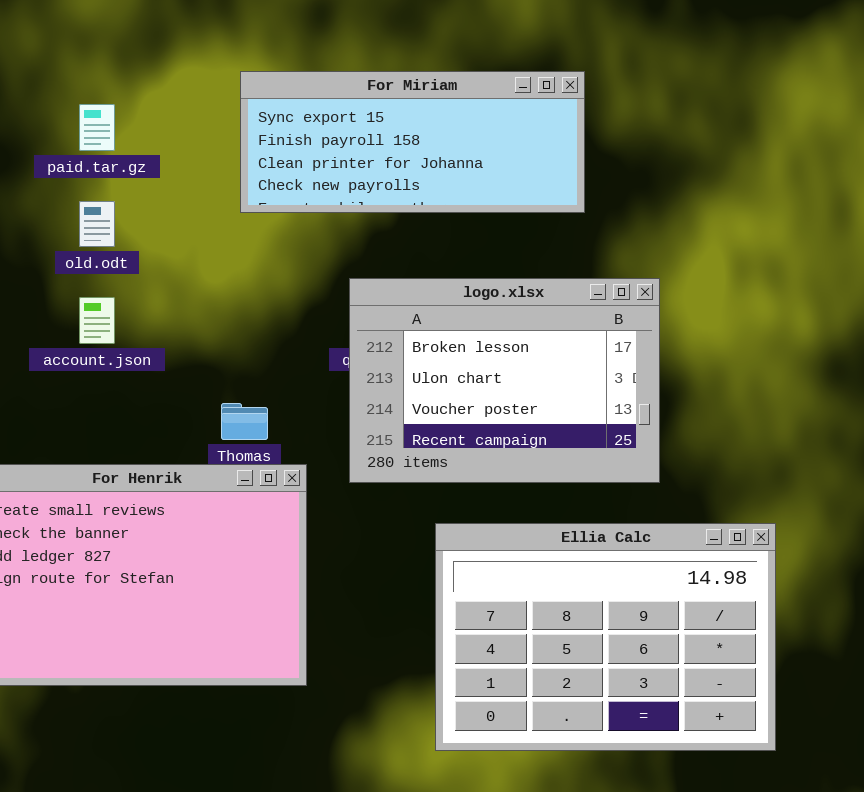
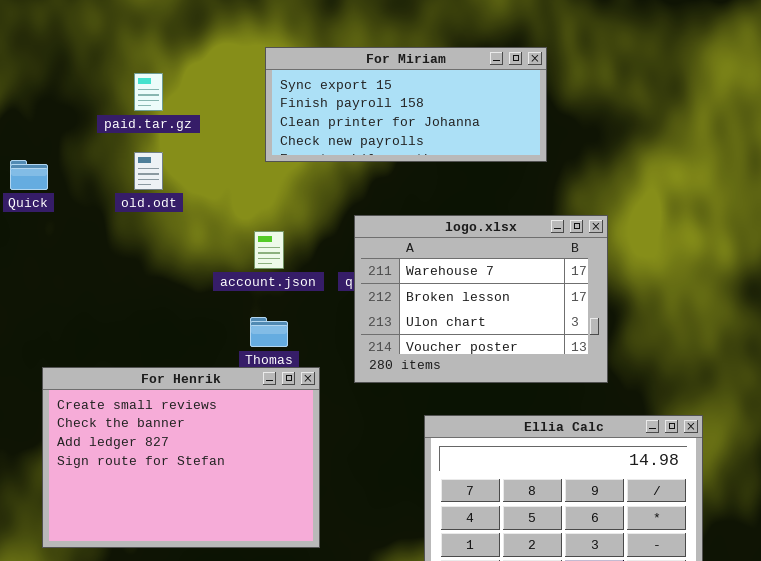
logo.xlsx: [349,278,660,483] -> [354,215,608,383], scrolled up 1 row
account.json: [79,297,115,344] -> [254,231,284,269], moved

